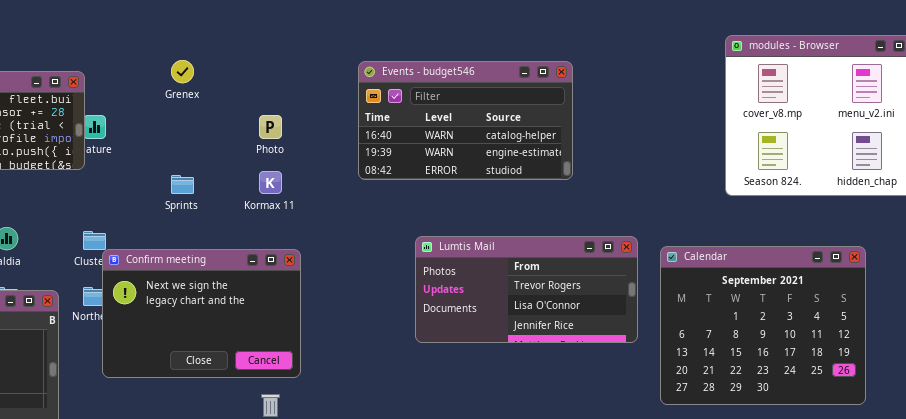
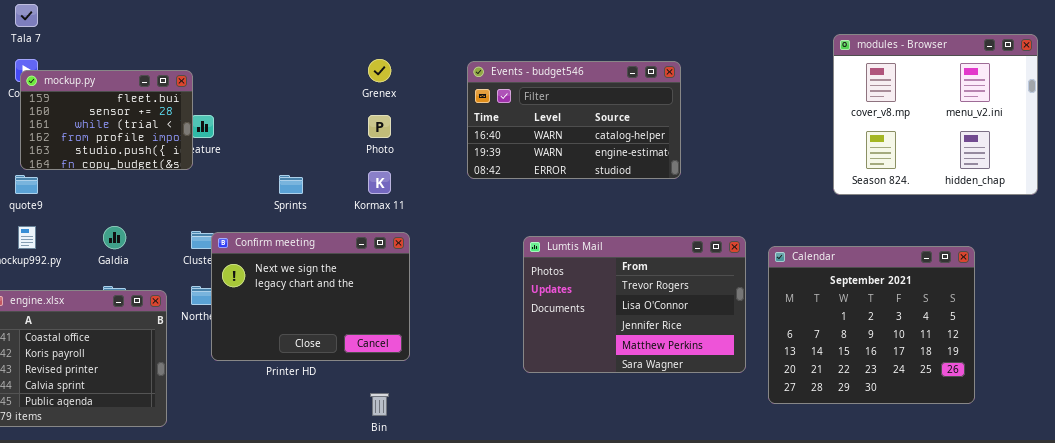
Grenex: [171,60,194,83] -> [368,59,391,82], moved
Lumtis Mail: [415,236,638,343] -> [523,236,746,373], resized
Confirm meeting: [102,249,301,378] -> [211,232,410,361], moved

